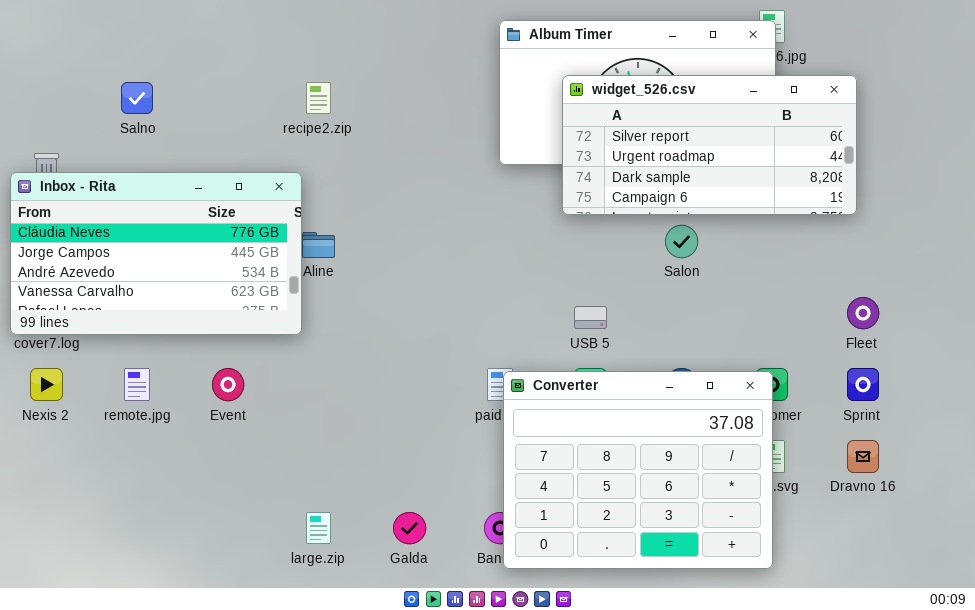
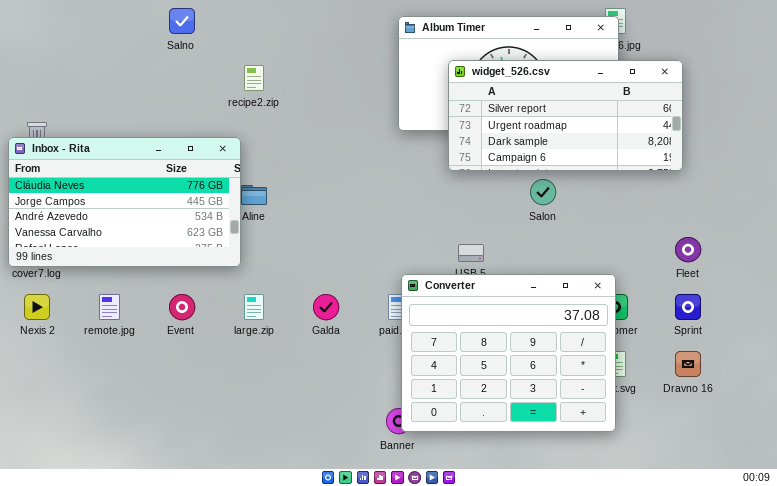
Salno: [121,82,153,114] -> [169,8,195,34], moved
Converter: [503,371,773,569] -> [401,274,616,432], moved
large.zip: [306,512,331,544] -> [244,294,264,320], moved
Galda: [393,512,426,544] -> [313,294,339,320], moved

